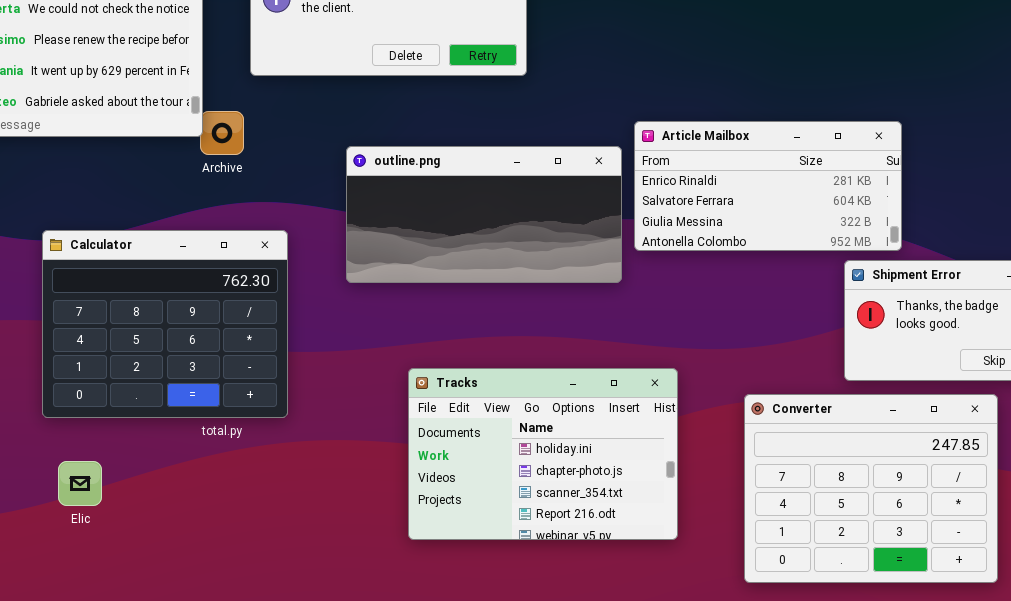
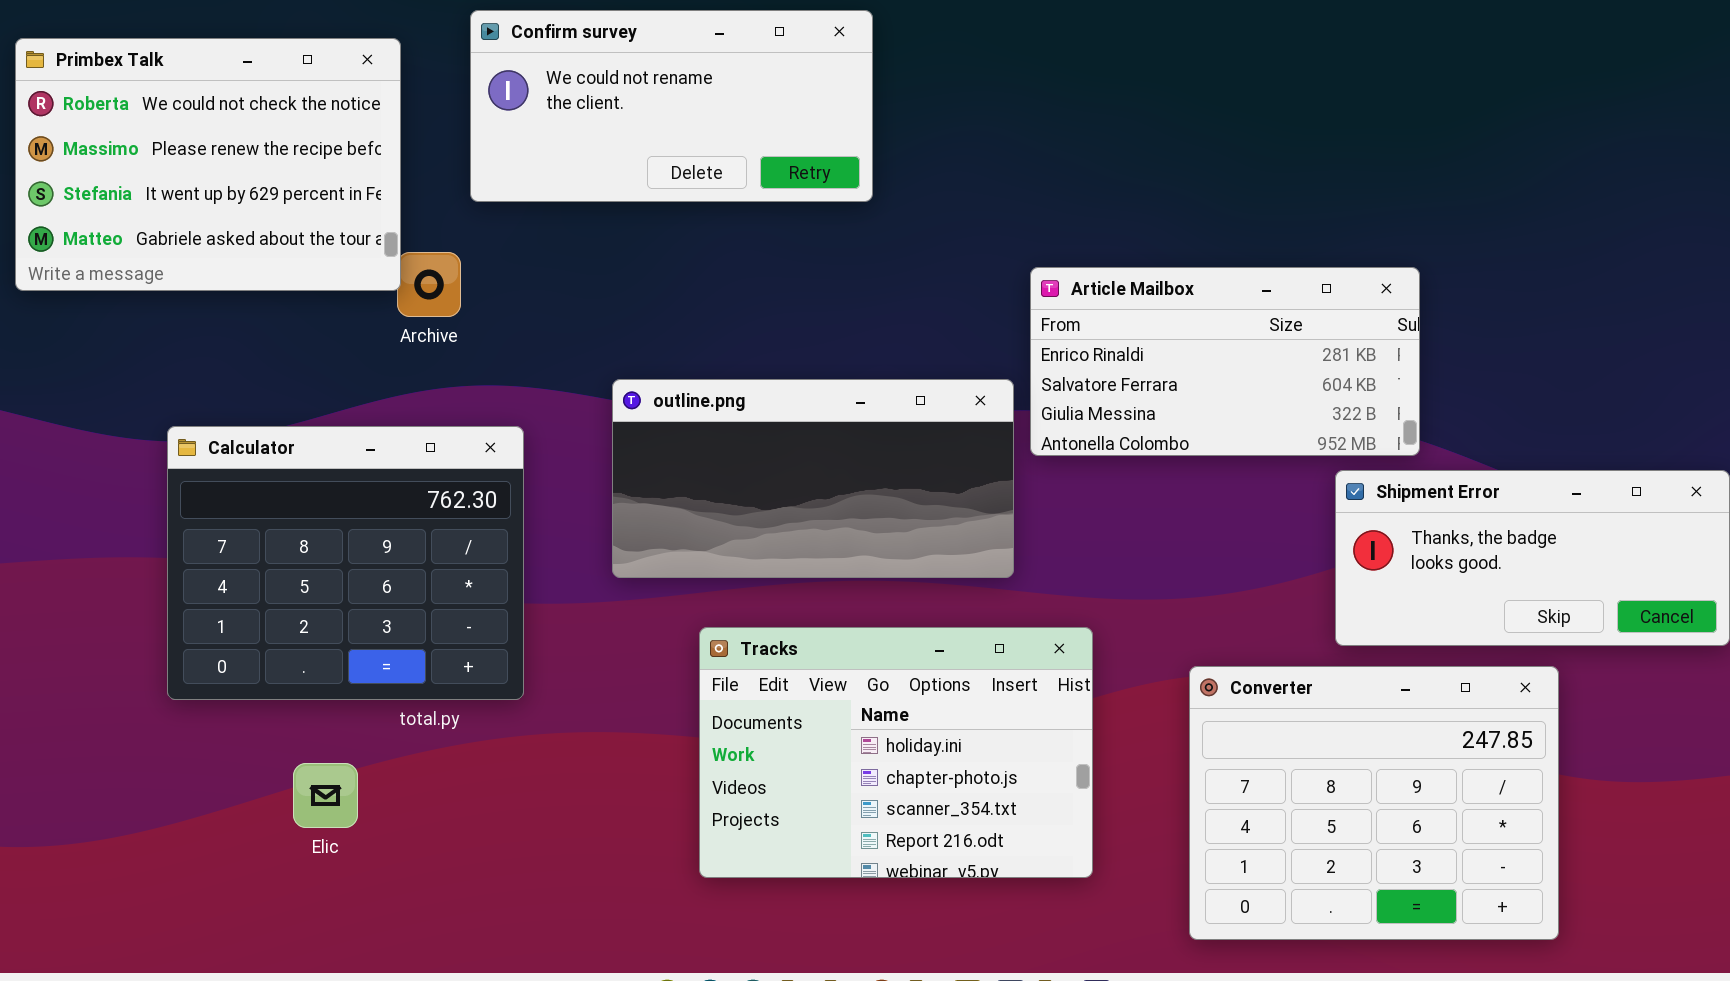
outline.png: [346,146,622,283] -> [612,379,1014,578], moved
Elic: [58,461,102,506] -> [293,763,358,828], moved

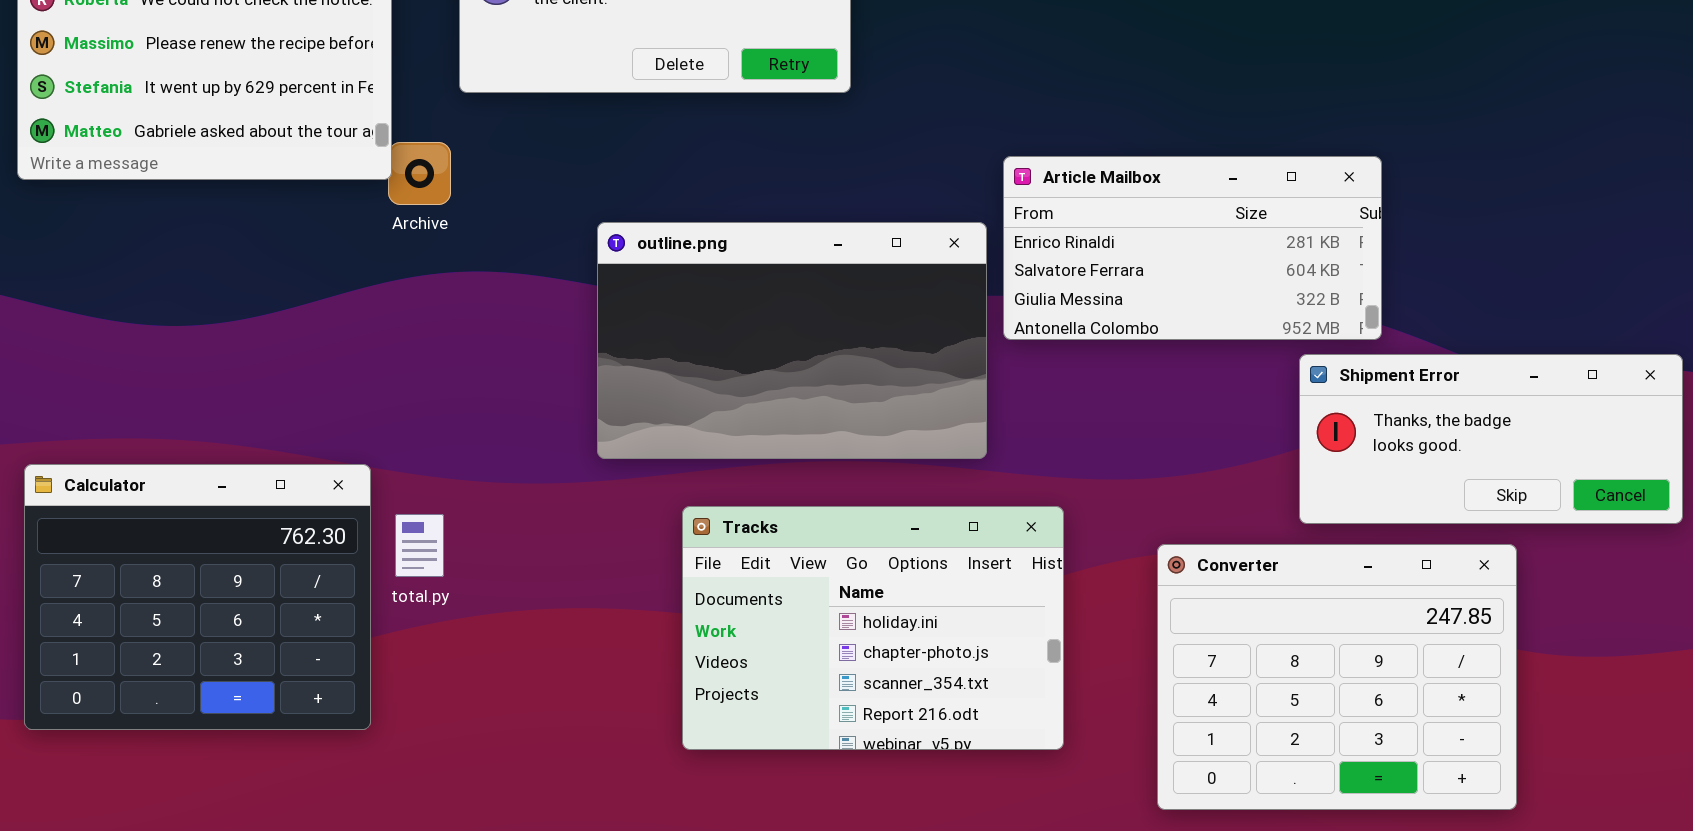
outline.png: [612,379,1014,578] -> [597,222,987,459], resized
Calculator: [167,426,524,700] -> [24,464,371,730], moved

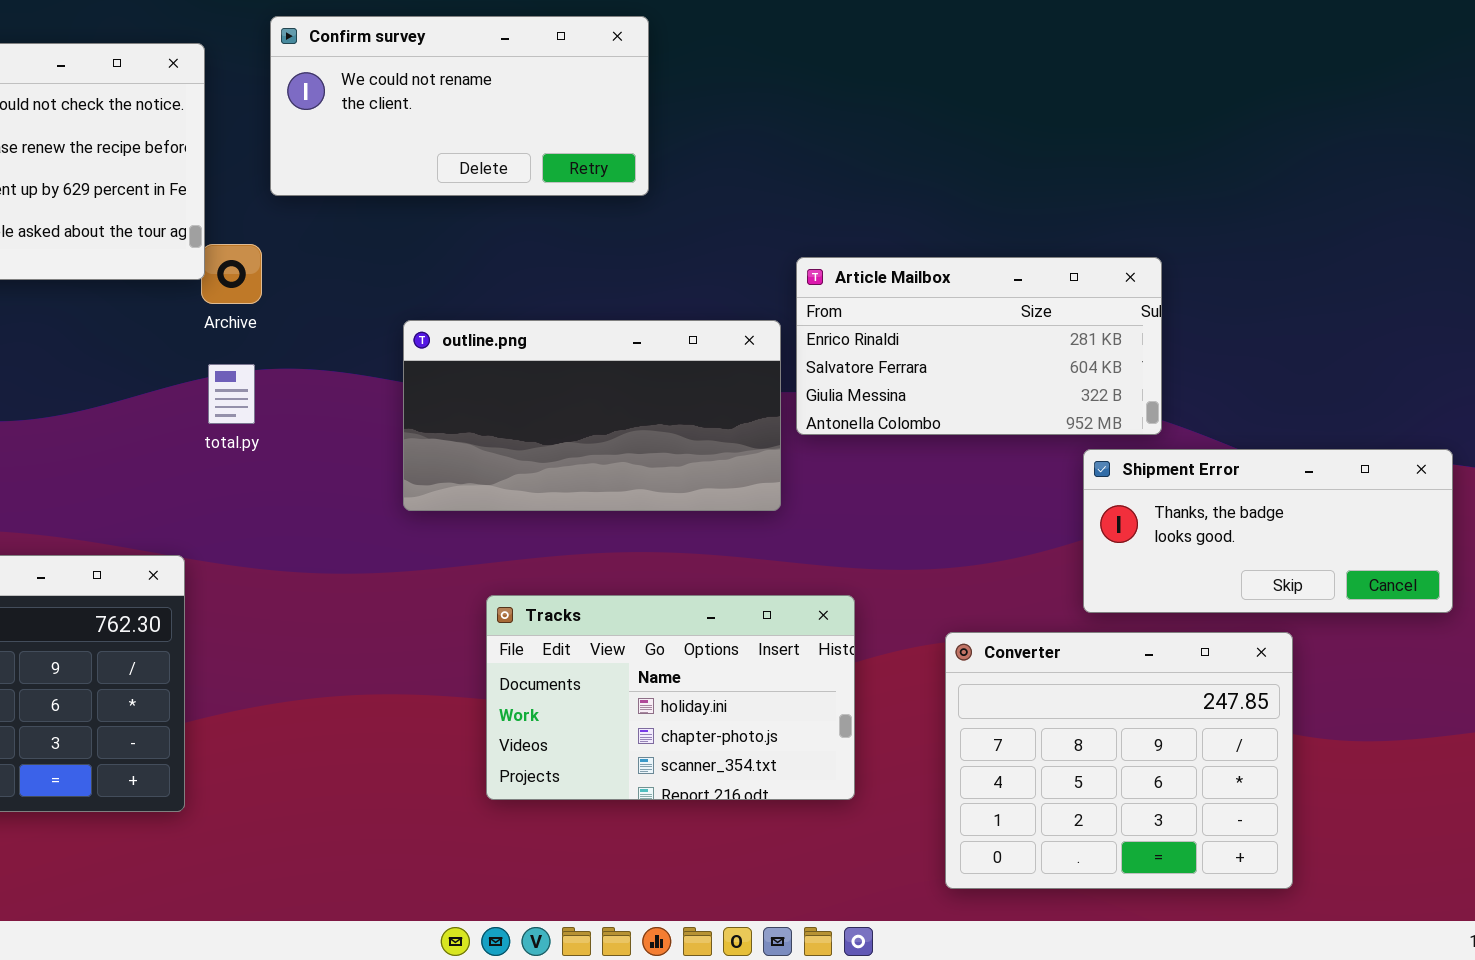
outline.png: [597,222,987,459] -> [403,320,781,511], resized
Tracks: [682,506,1064,750] -> [486,595,855,800], resized
total.py: [395,514,444,577] -> [208,364,255,424], moved

